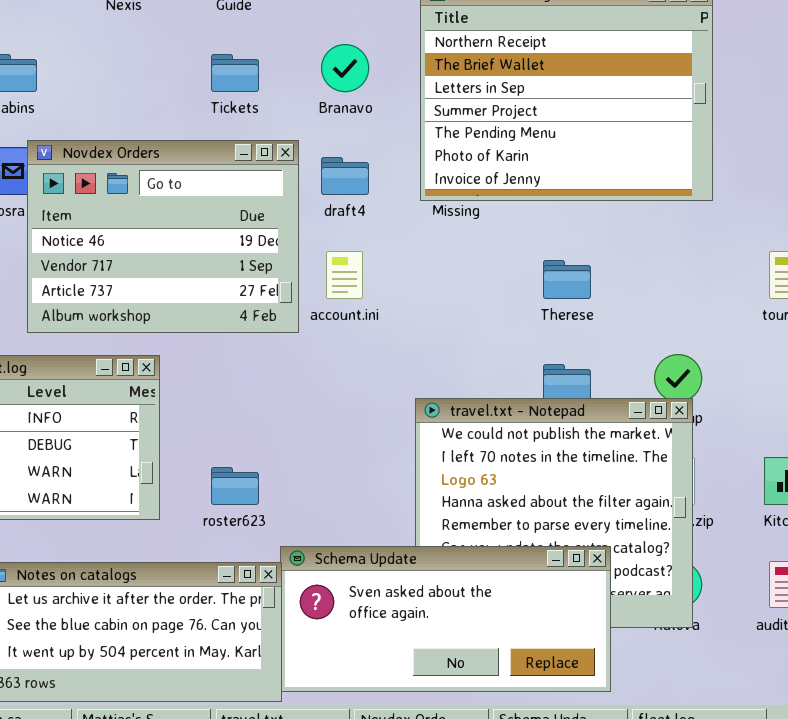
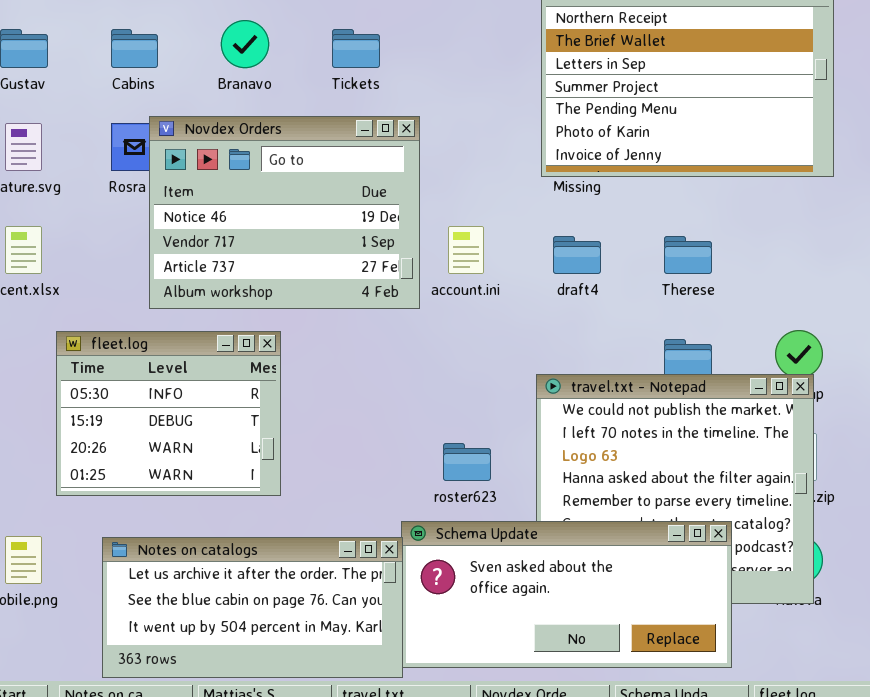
Branavo: [321,44,369,92] -> [221,20,269,68], moved
draft4: [321,157,369,195] -> [553,236,601,274], moved
roster623: [211,467,259,505] -> [443,443,491,481], moved

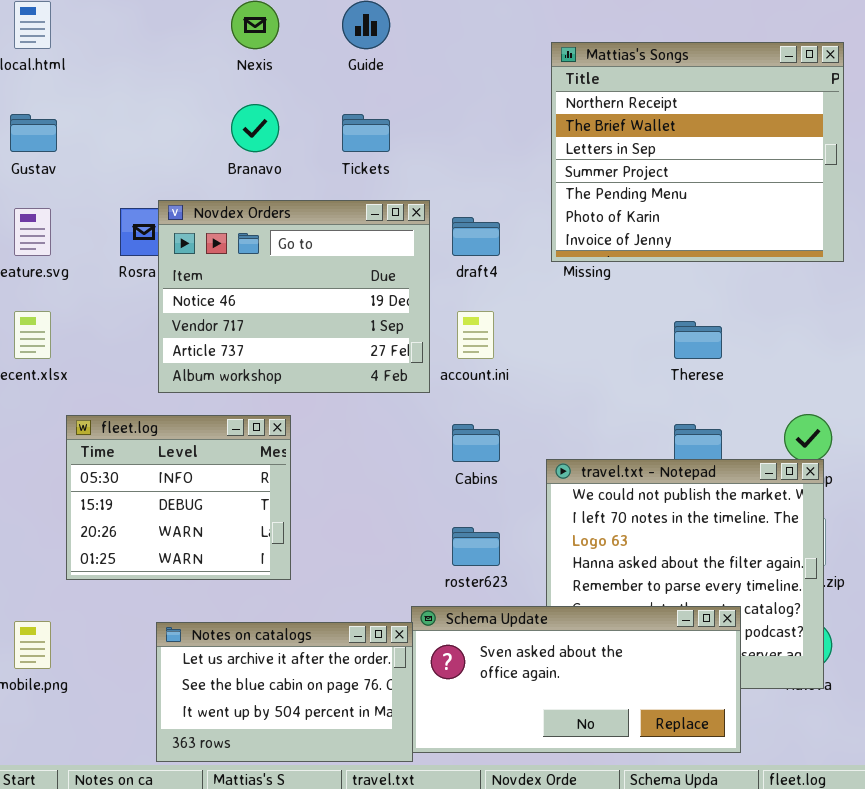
Cabins: [111,29,158,68] -> [452,424,500,462], moved
draft4: [553,236,601,274] -> [452,217,500,256], moved
Notes on catalogs: [102,537,403,678] -> [156,622,413,762], resized

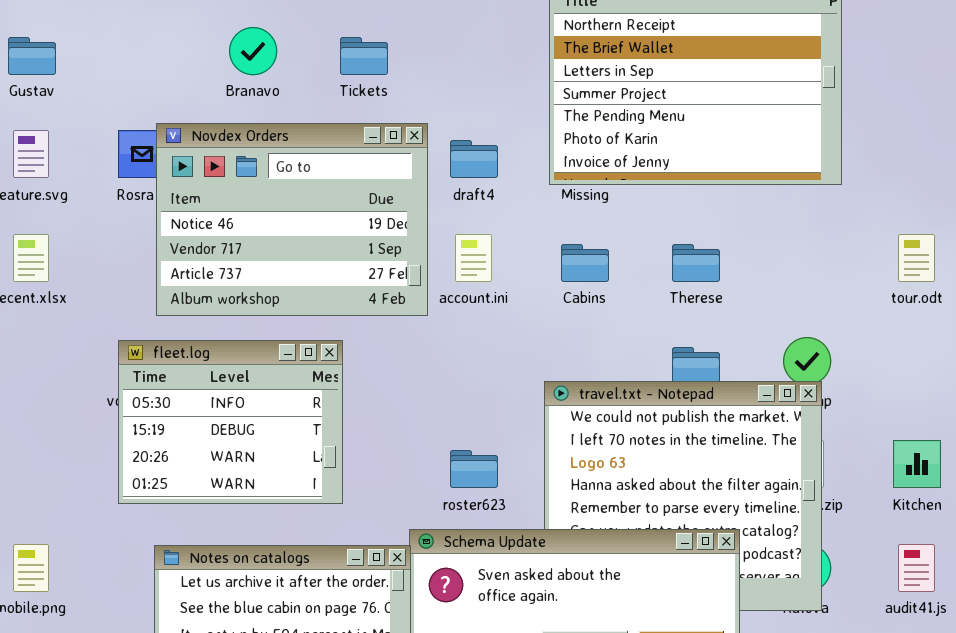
fleet.log: [66,415,291,580] -> [118,340,343,504], moved
Cabins: [452,424,500,462] -> [561,244,609,282], moved

